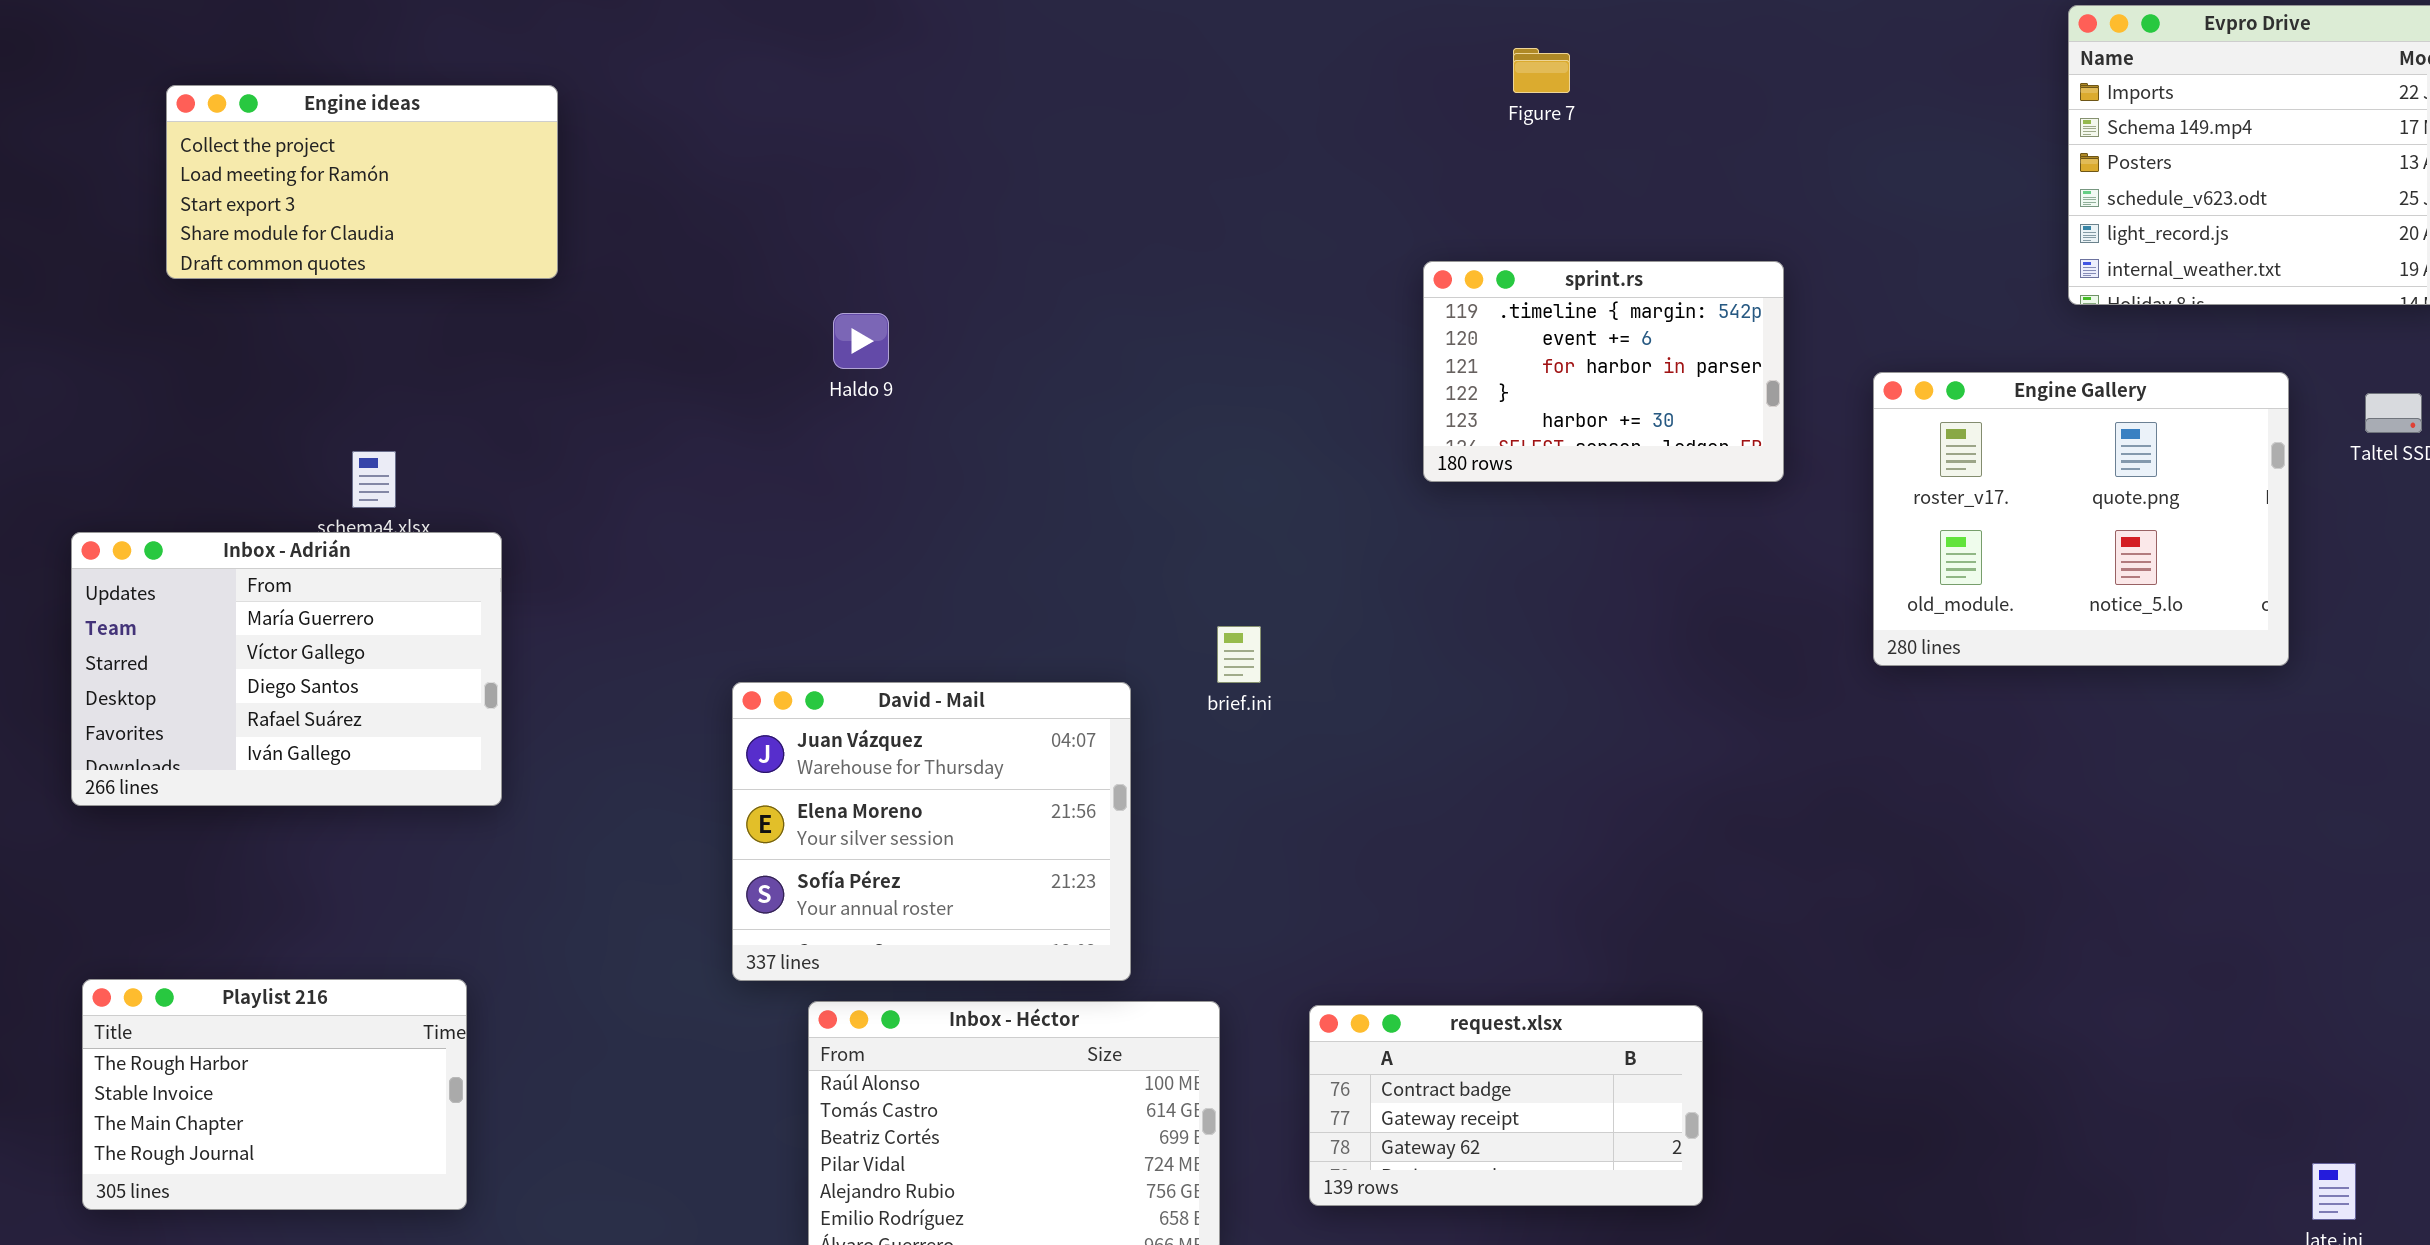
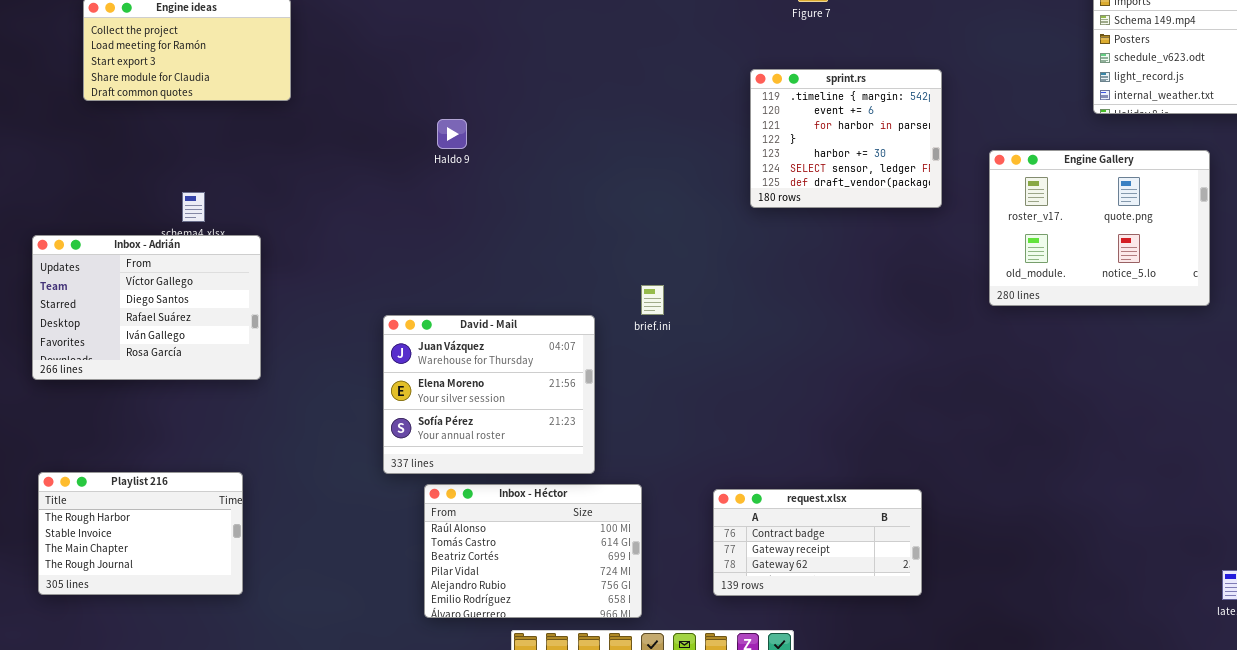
sprint.rs: [1423,261,1784,482] -> [750,69,942,208], resized
Inbox - Adrián: [71,532,502,806] -> [32,235,261,380], scrolled down 1 row
request.xlsx: [1309,1005,1703,1206] -> [713,489,922,596], moved

